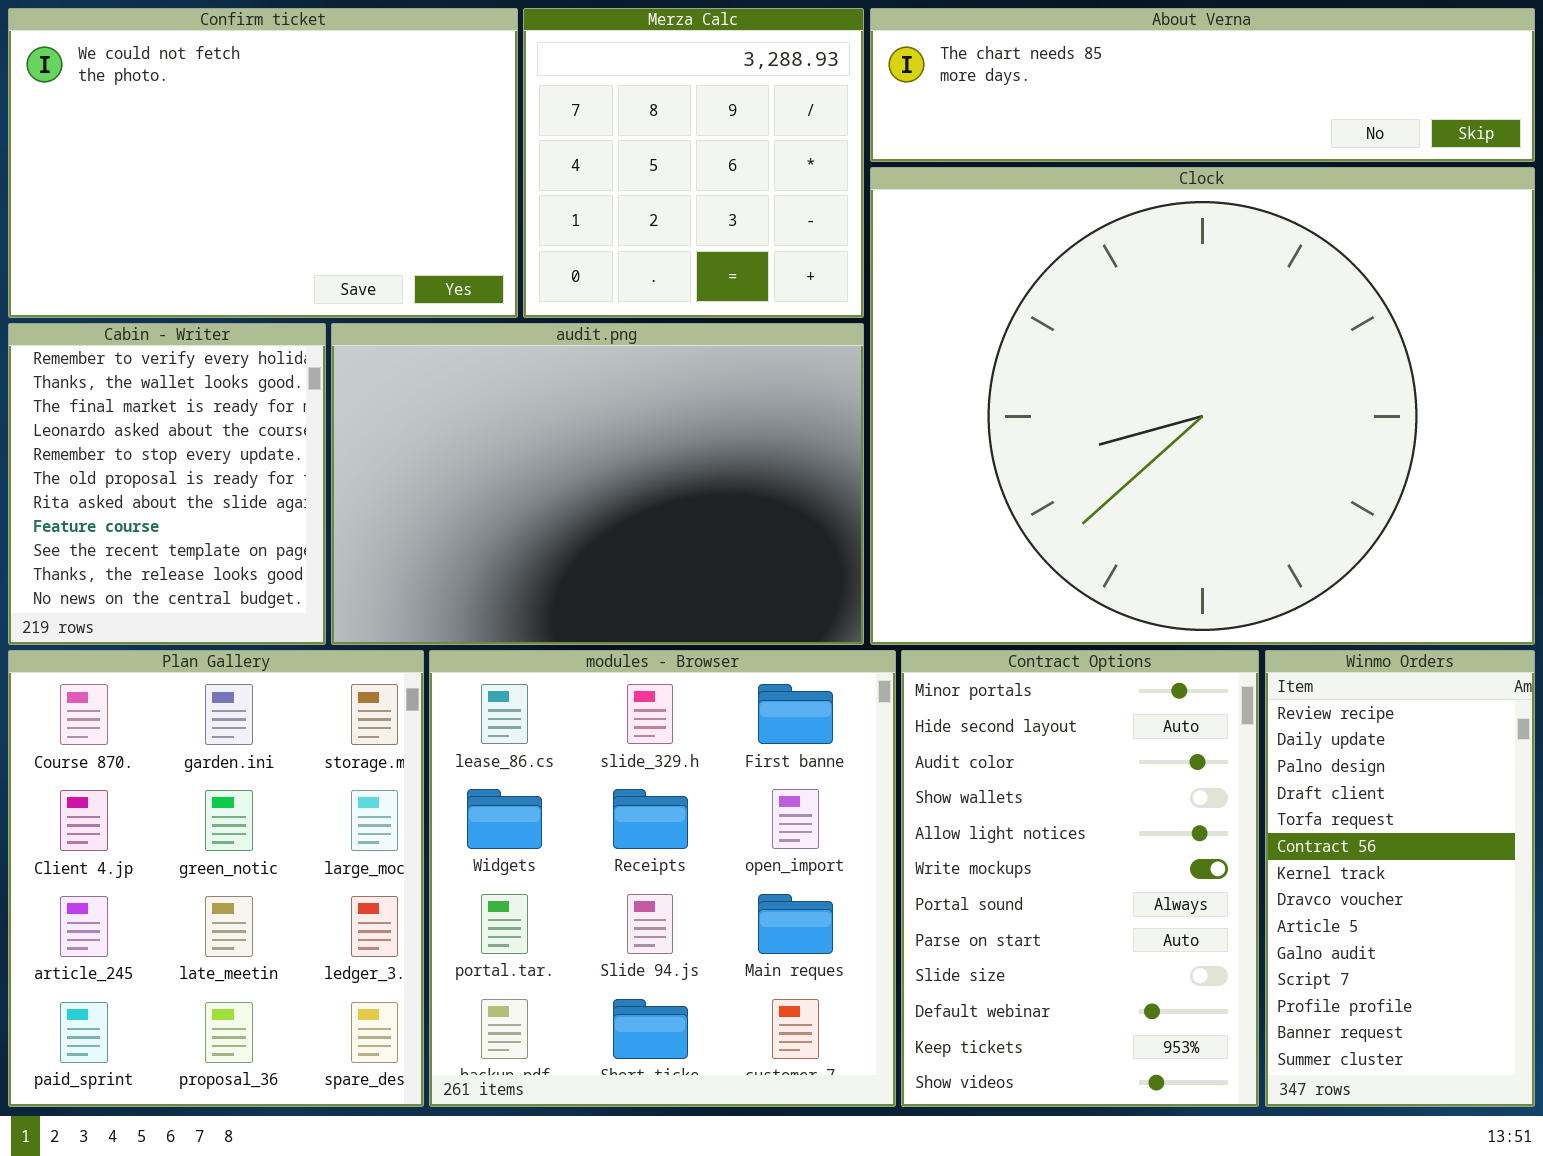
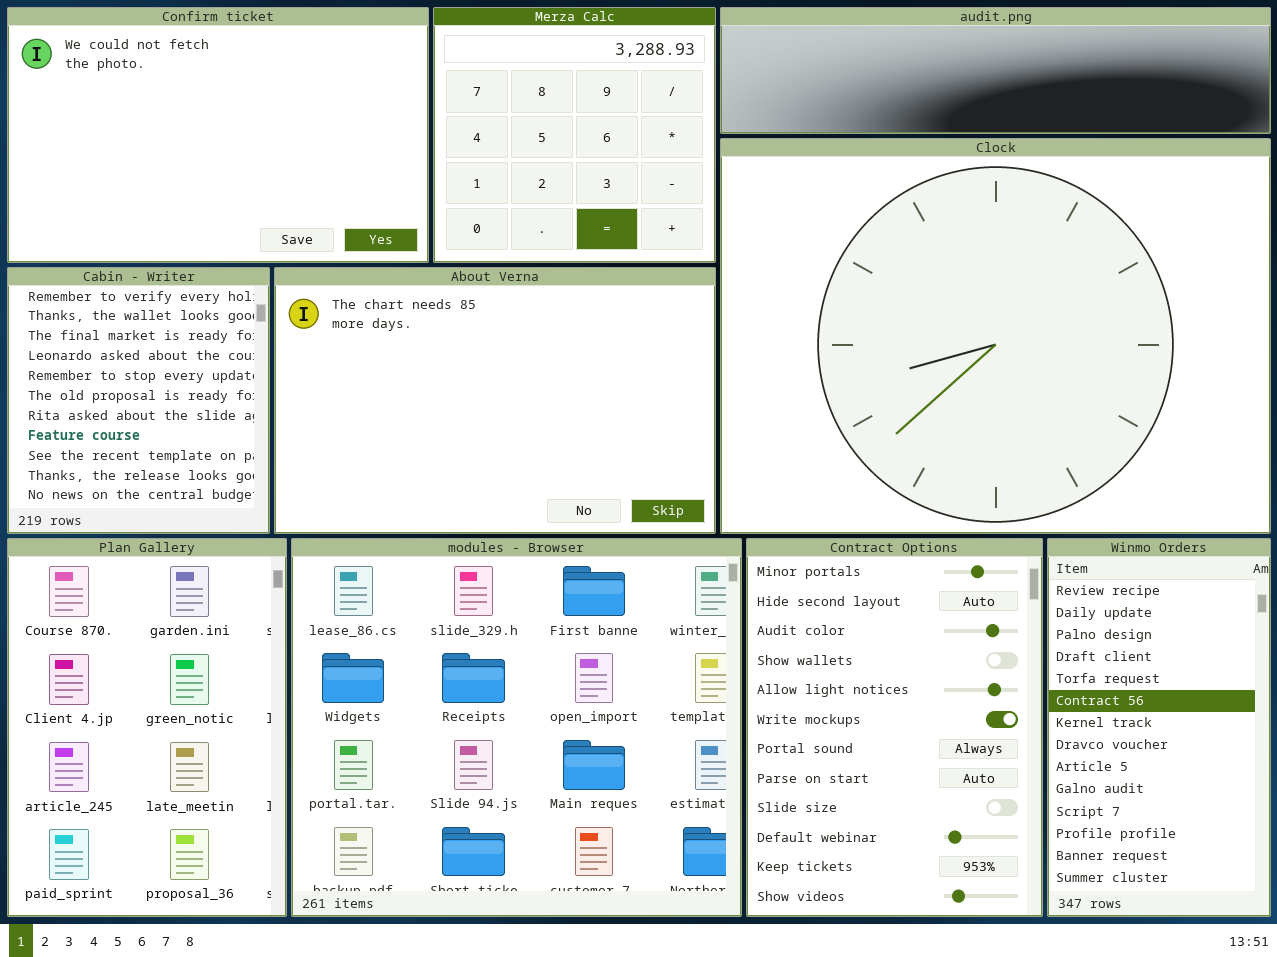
About Verna: [870,8,1535,162] -> [274,267,716,534], moved, resized
audit.png: [331,323,864,645] -> [720,7,1271,134], moved, resized
Plan Gallery: [8,650,424,1107] -> [7,538,287,917], resized
modules - Browser: [429,650,896,1107] -> [291,538,742,917], resized

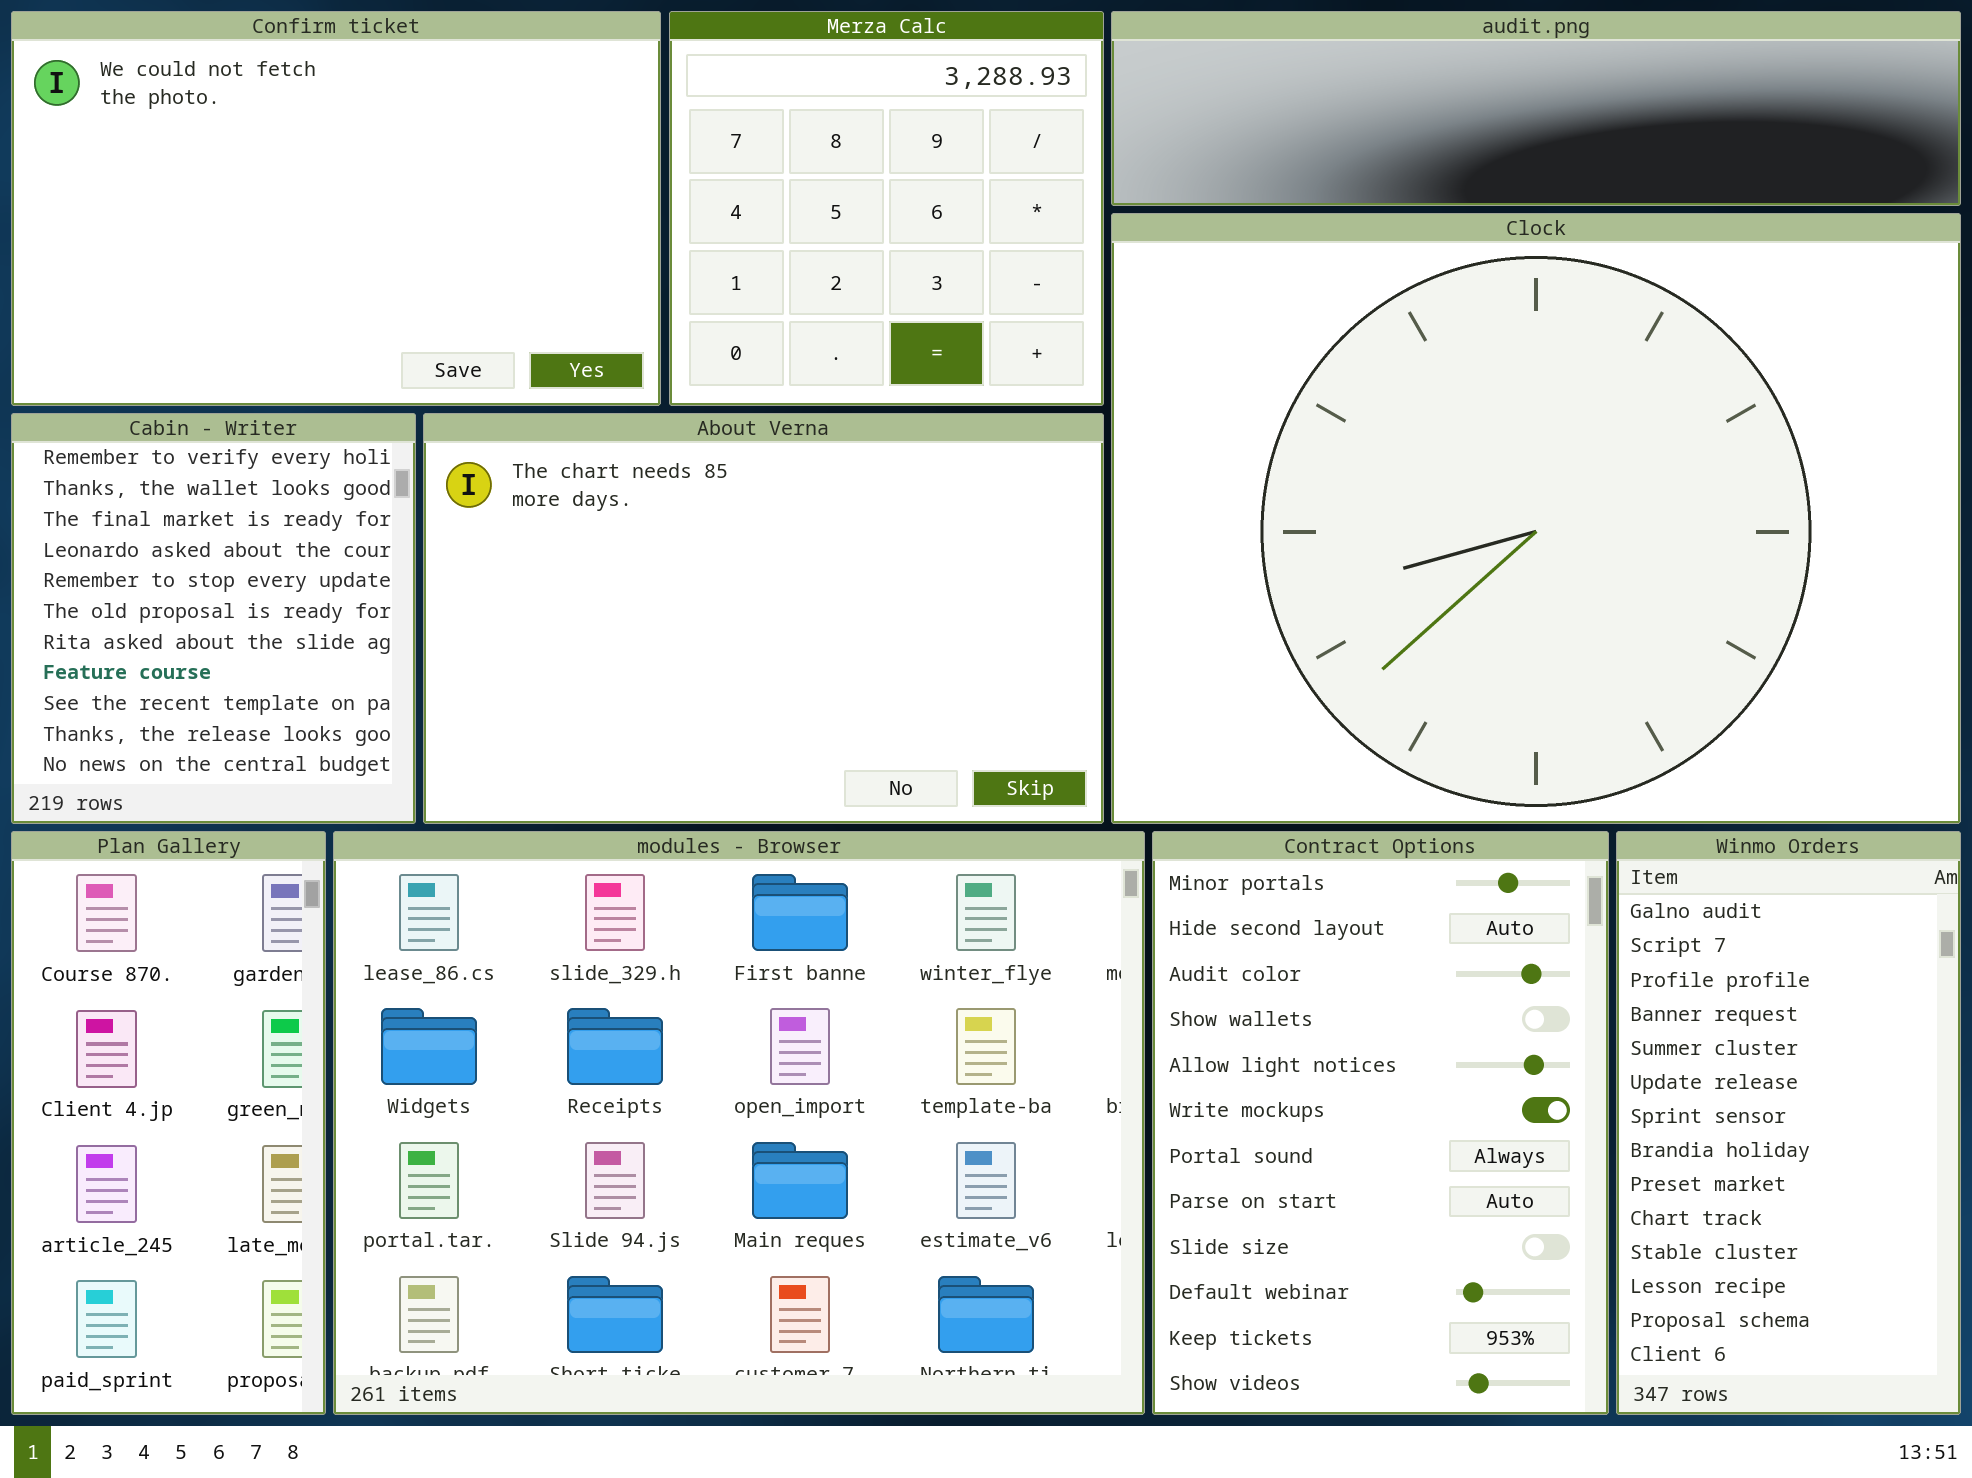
Plan Gallery: [7,538,287,917] -> [11,831,326,1415], resized
modules - Browser: [291,538,742,917] -> [333,831,1145,1415], resized
Winmo Orders: [1047,538,1271,917] -> [1616,831,1961,1415], scrolled down 9 rows

